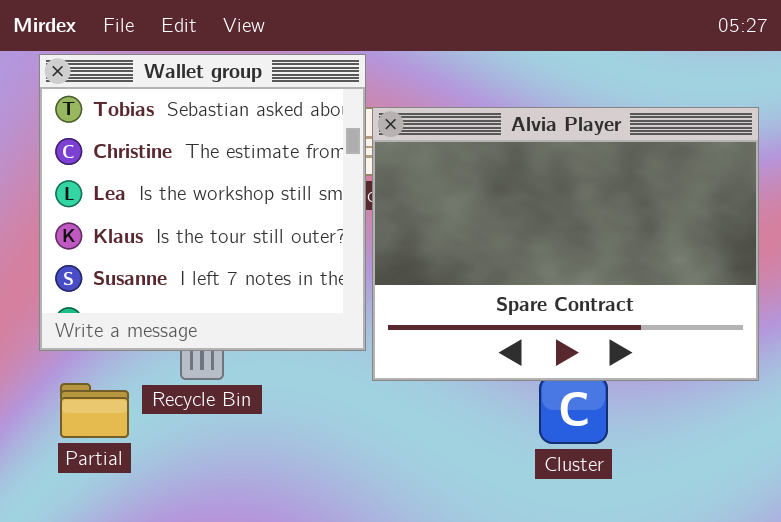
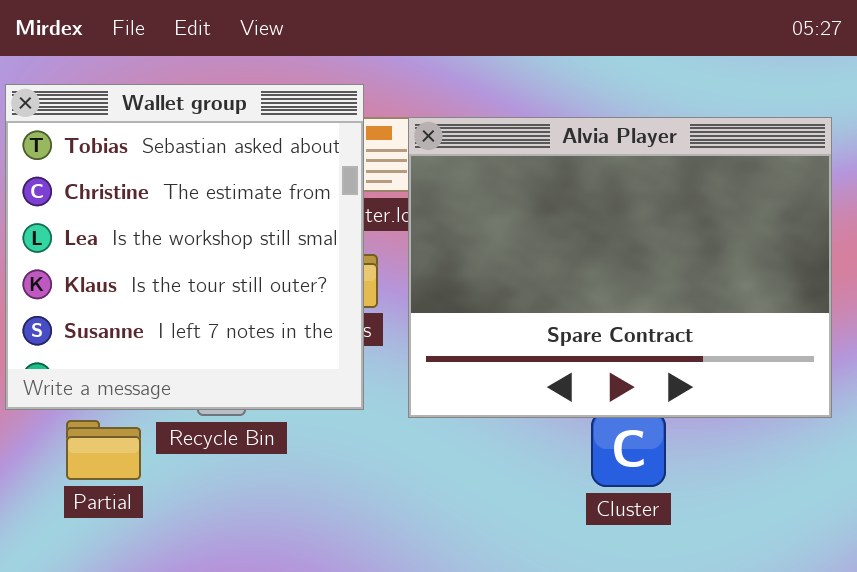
Wallet group: [39,54,366,351] -> [5,84,364,410], moved

